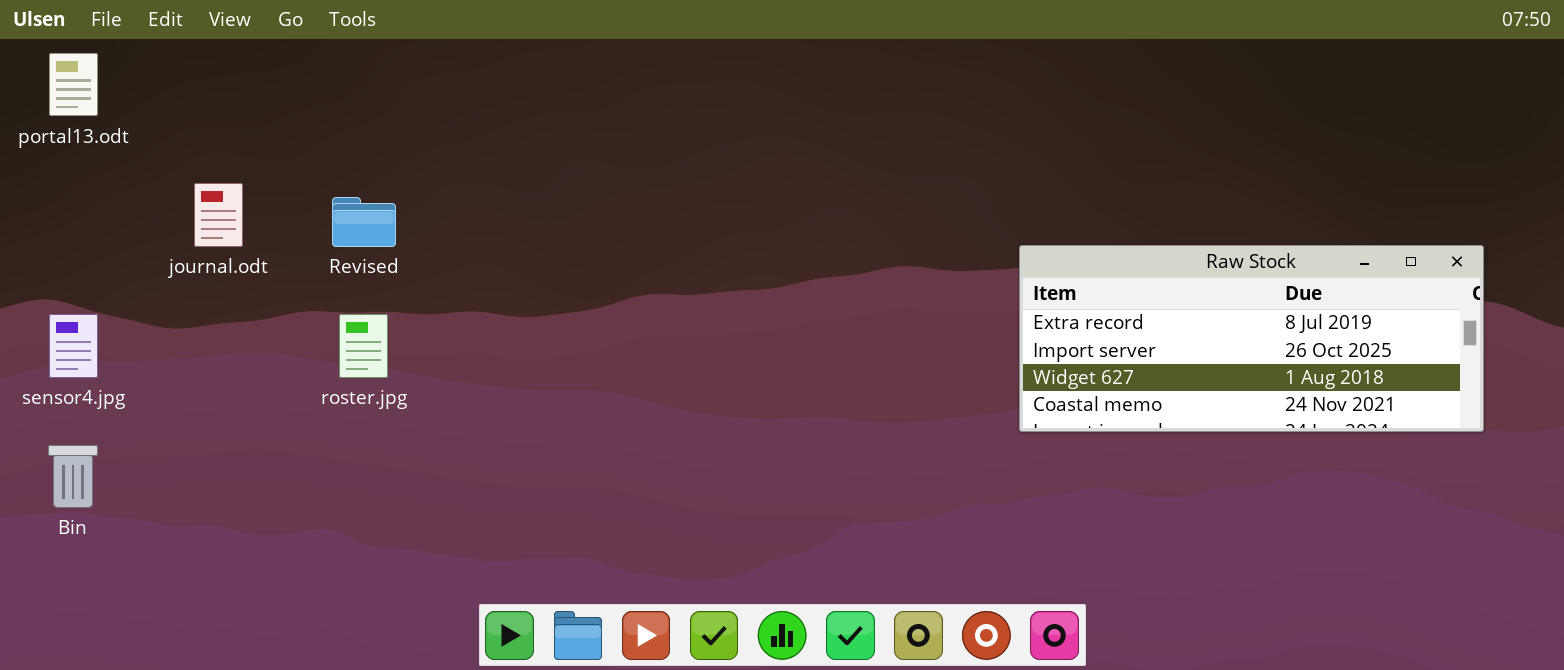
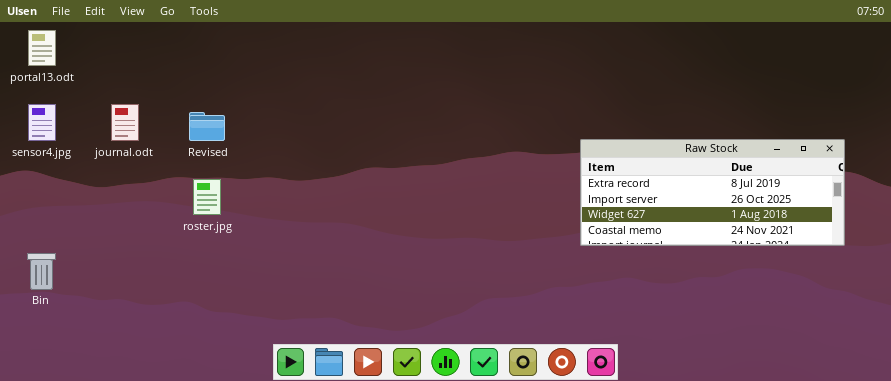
sensor4.jpg: [49,314,98,378] -> [28,104,56,141], moved

